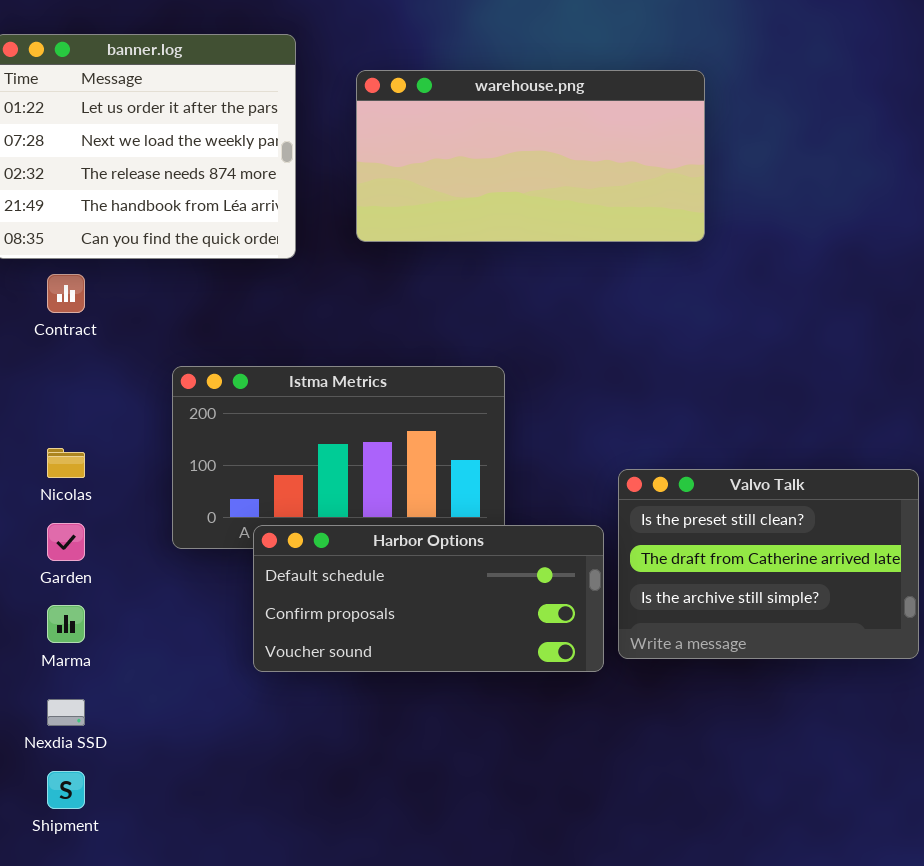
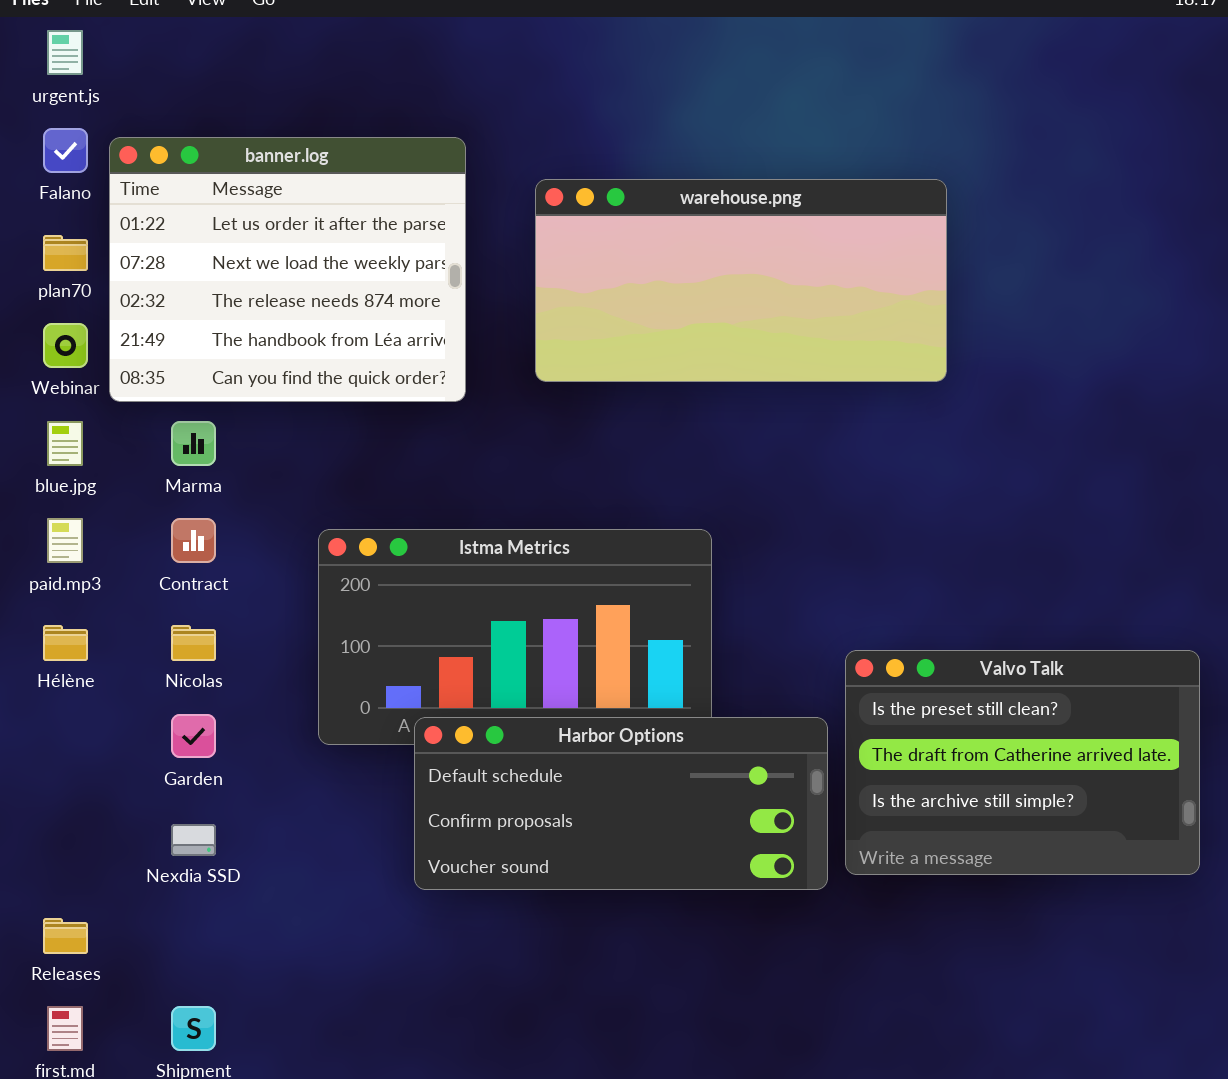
Contract: [47,274,85,313] -> [171,518,216,563], moved
Marma: [47,605,85,643] -> [171,421,216,466], moved
Nexdia SSD: [47,699,85,726] -> [171,824,216,856], moved

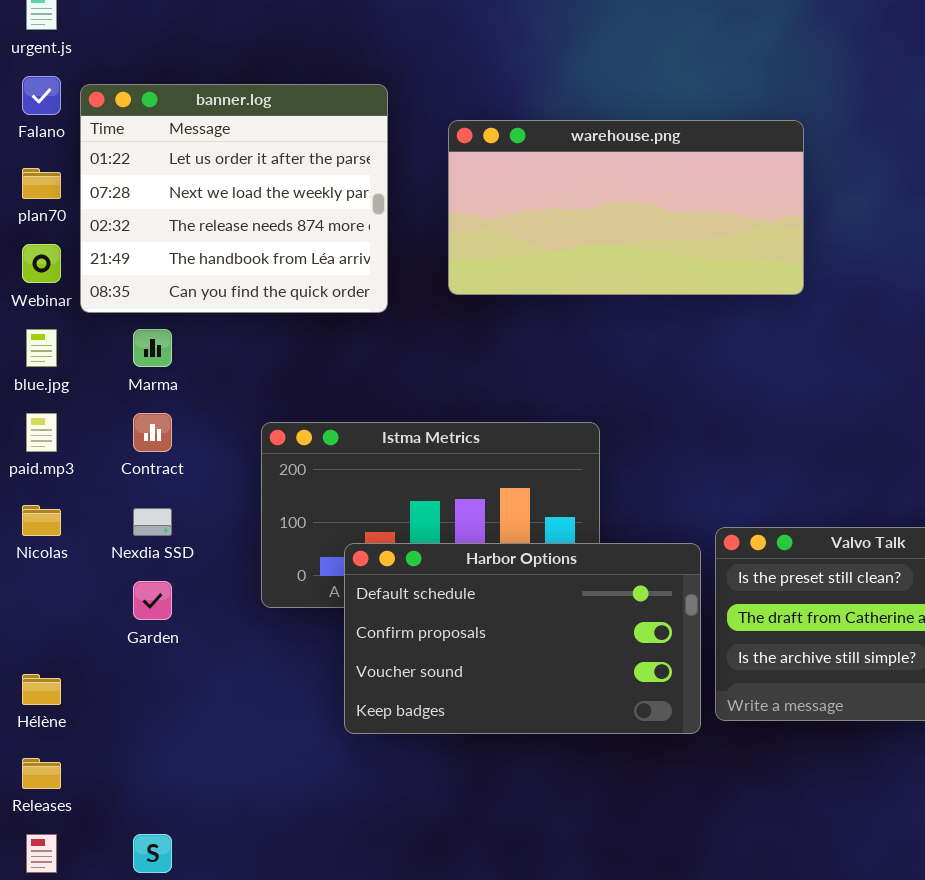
Hélène: [43,625,88,661] -> [22,674,61,705], moved
Nicolas: [171,625,216,661] -> [22,505,61,536], moved
Harbor Options: [414,717,828,890] -> [344,543,701,734], resized
Nexdia SSD: [171,824,216,856] -> [133,508,172,536], moved

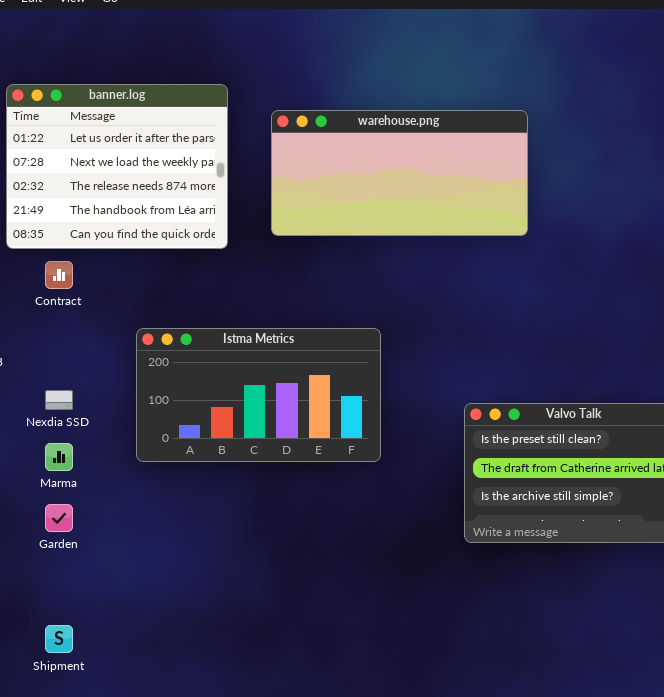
Marma: [133,329,172,367] -> [45,443,73,471], moved
Contract: [133,413,172,452] -> [45,261,73,289], moved
Harbor Options: [344,543,701,734] -> none, closed
Garden: [133,581,172,620] -> [45,504,73,532], moved

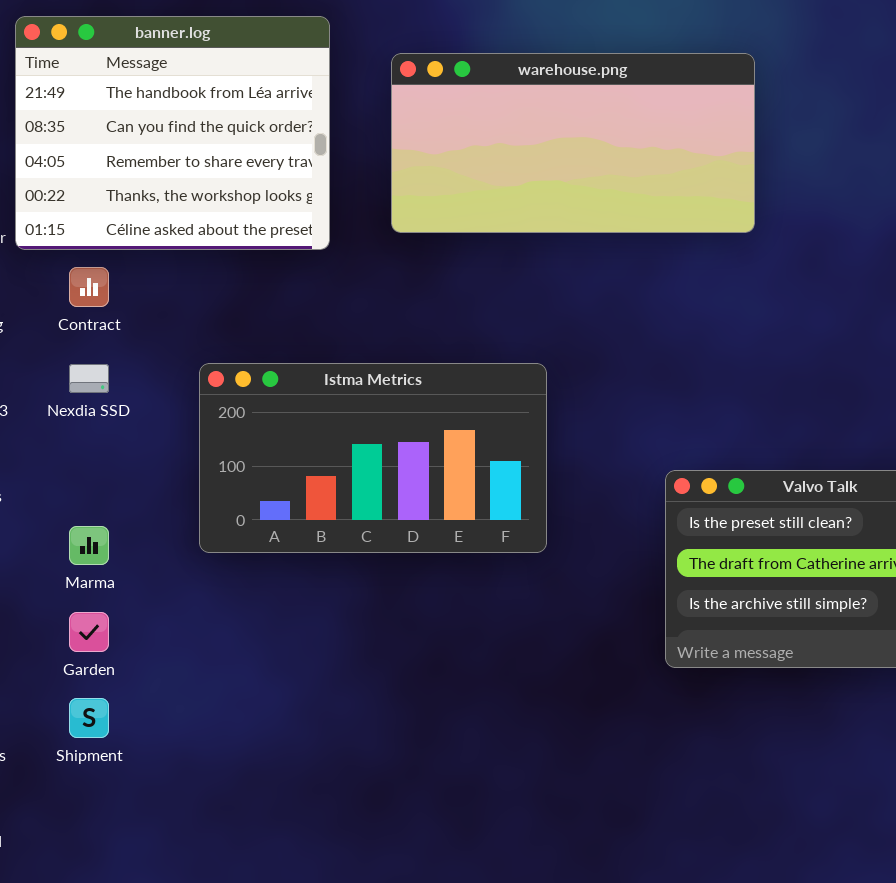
banner.log: [6,84,228,249] -> [15,16,330,250], scrolled down 3 rows
Nexdia SSD: [45,390,73,410] -> [69,364,109,393], moved
Shipment: [45,625,73,653] -> [69,698,109,738], moved

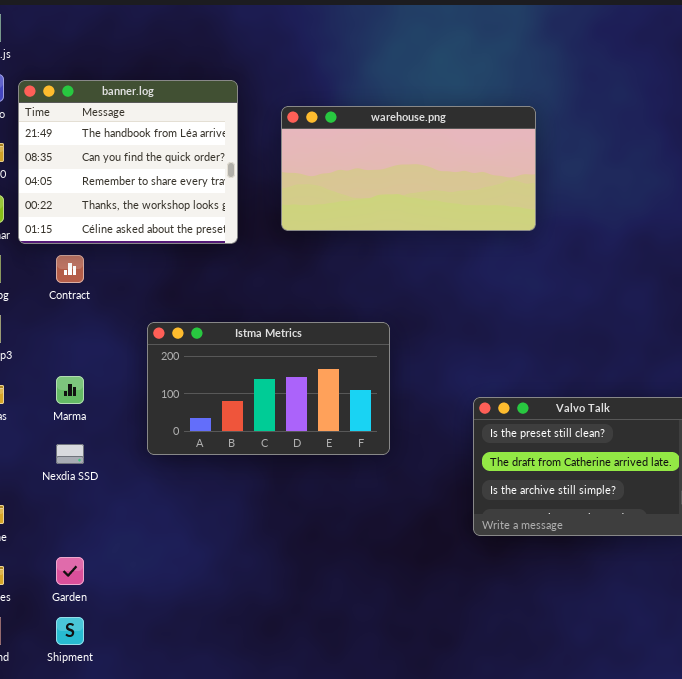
Nexdia SSD: [69,364,109,393] -> [56,444,84,464], moved
Marma: [69,526,109,565] -> [56,376,84,404], moved
Garden: [69,612,109,652] -> [56,557,84,585], moved
Shipment: [69,698,109,738] -> [56,617,84,645], moved

